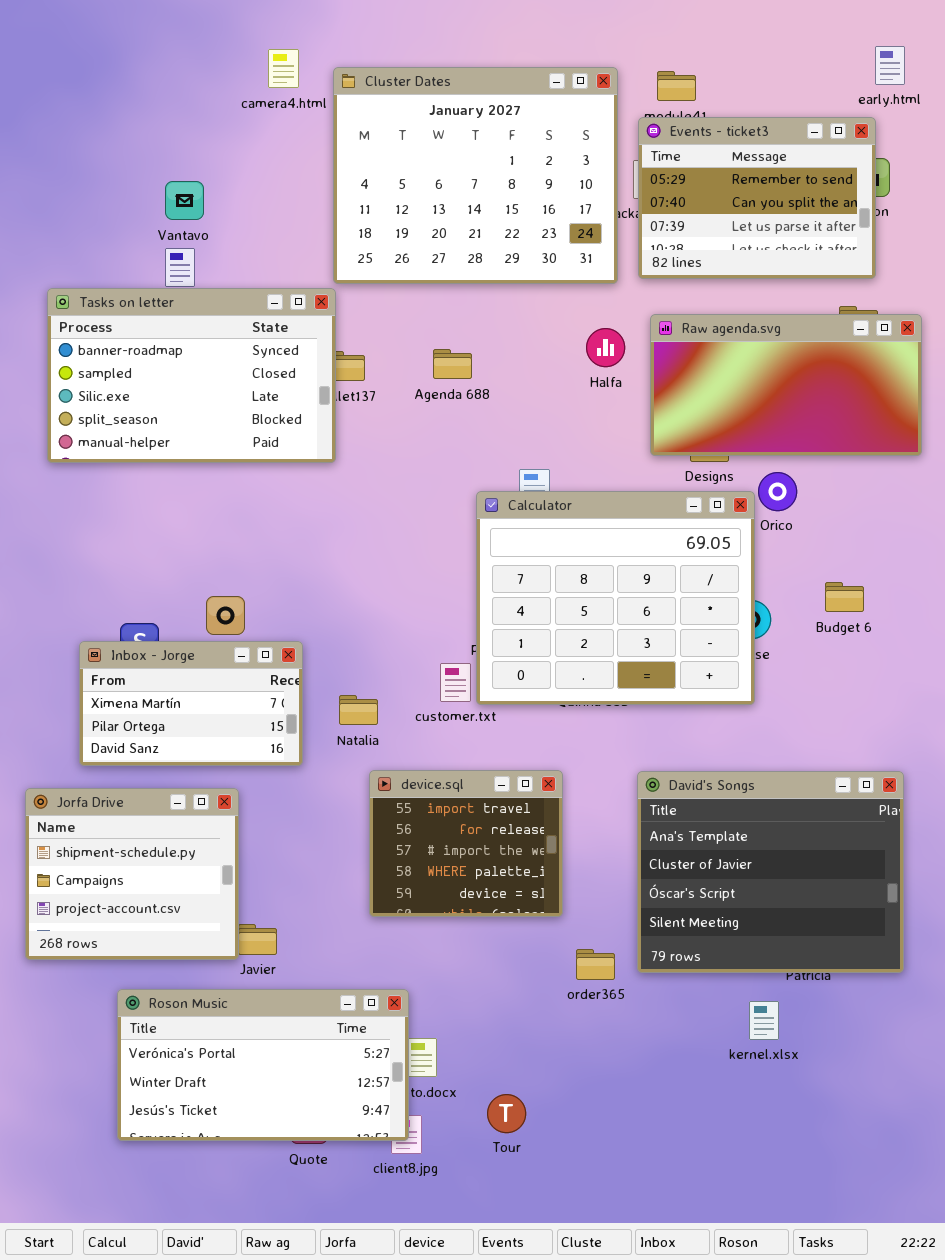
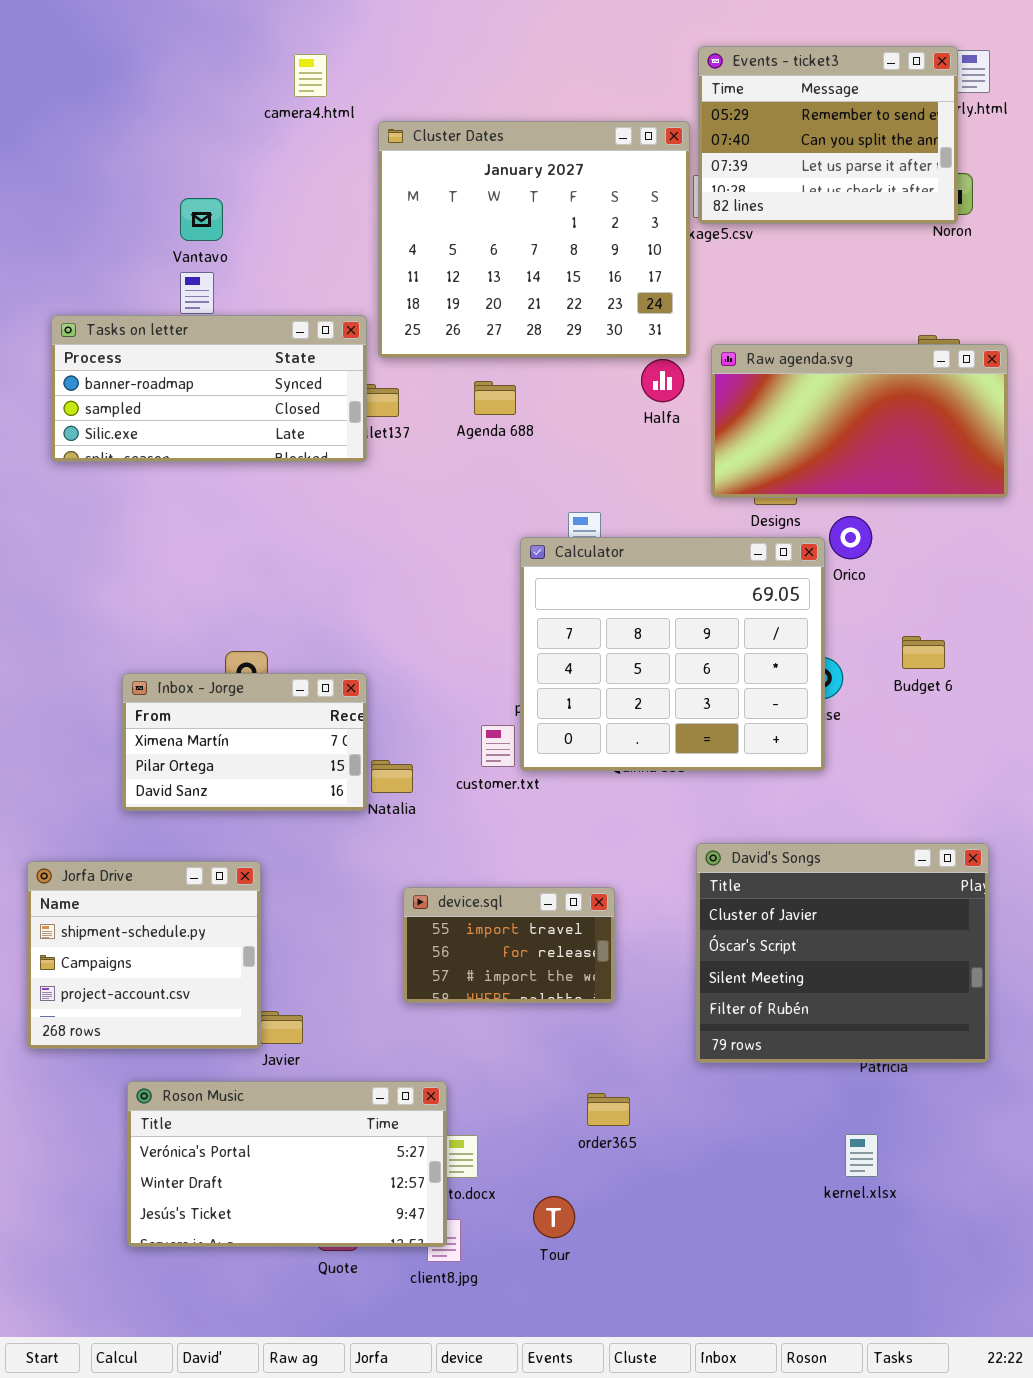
Cluster Dates: [333,67,618,284] -> [378,121,690,358], moved
Events - ticket3: [638,117,876,279] -> [698,46,958,224], moved
Tasks on letter: [47,288,336,463] -> [51,315,367,462], resized
Inbox - Jorge: [79,641,303,766] -> [122,673,367,811], moved
device.sql: [369,770,563,917] -> [403,887,615,1003], resized
David's Songs: [637,771,904,973] -> [696,843,989,1063], scrolled down 1 row
order365: [576,949,615,980] -> [587,1093,630,1126], moved
kernel.xlsx: [749,1001,779,1040] -> [845,1134,878,1177], moved

